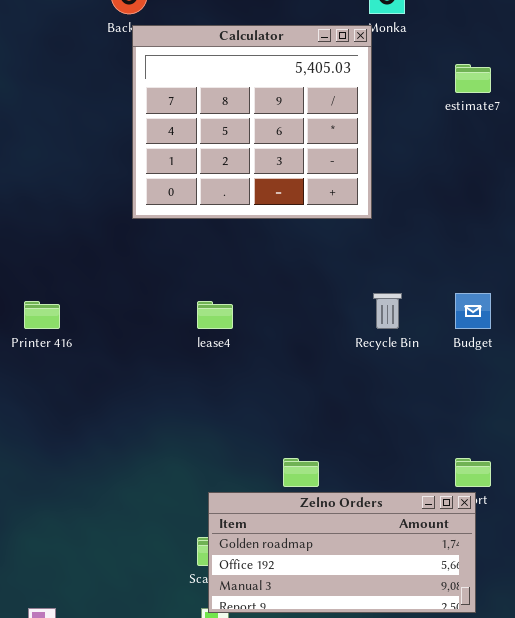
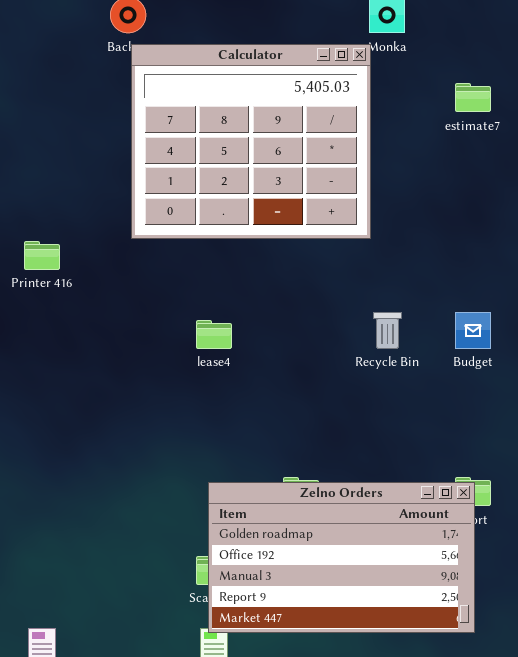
Printer 416: [24,301,60,329] -> [24,241,60,270], moved
Zelno Orders: [208,492,476,613] -> [208,482,475,633], resized

